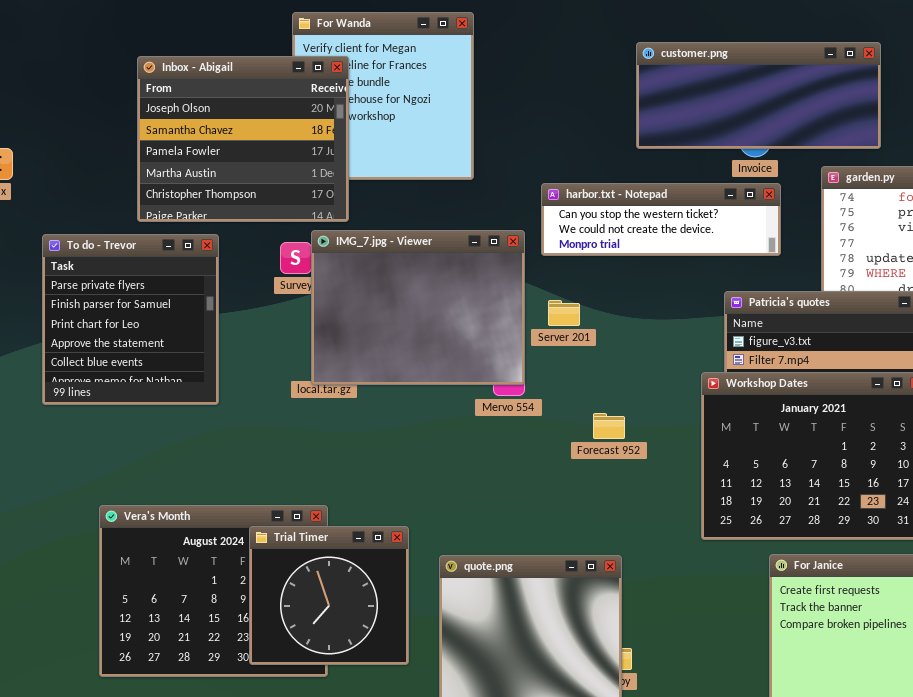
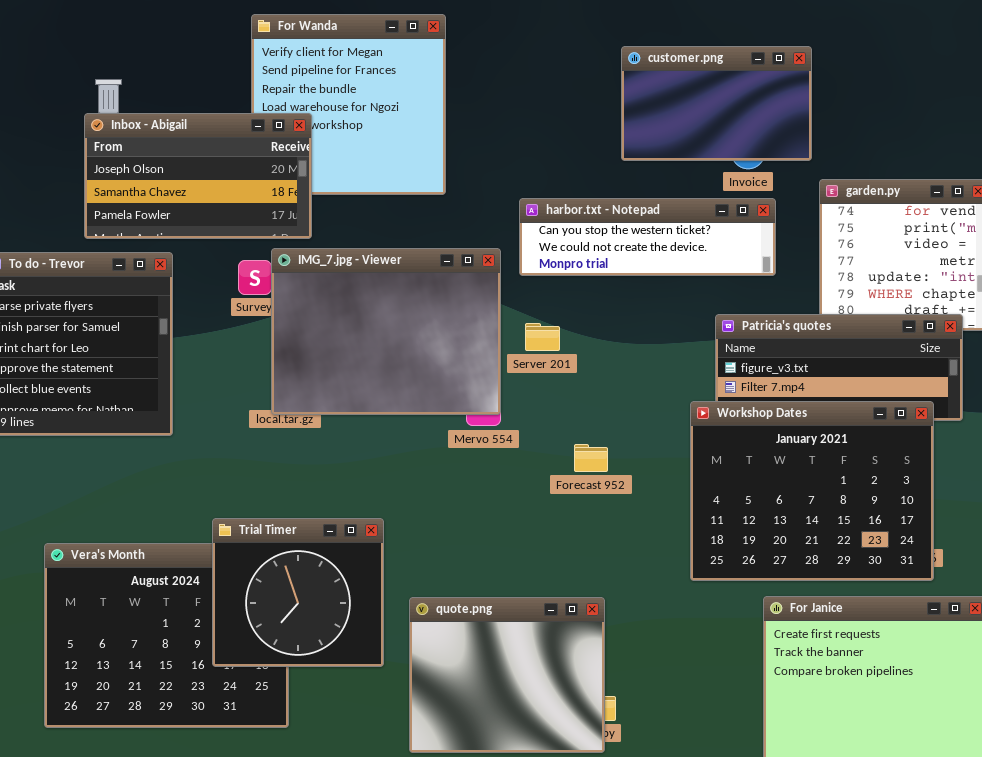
customer.png: [636,42,881,149] -> [621,46,812,161], resized
Inbox - Abigail: [137,56,349,222] -> [84,113,312,239], resized
Trial Timer: [249,526,409,665] -> [212,518,384,667], moved

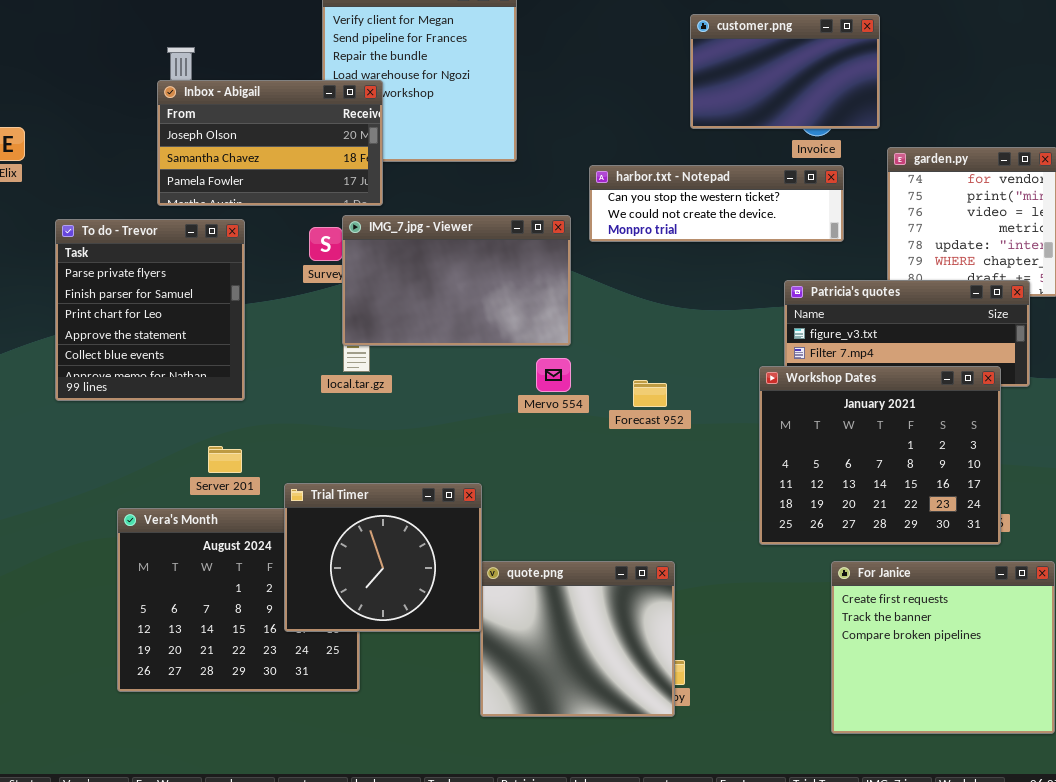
IMG_7.jpg - Viewer: [271,248,501,415] -> [342,215,571,346], resized
Server 201: [525,323,560,351] -> [208,446,242,473], moved
Forecast 952: [574,444,608,472] -> [633,380,667,407], moved
Trial Timer: [212,518,384,667] -> [284,483,482,632], resized

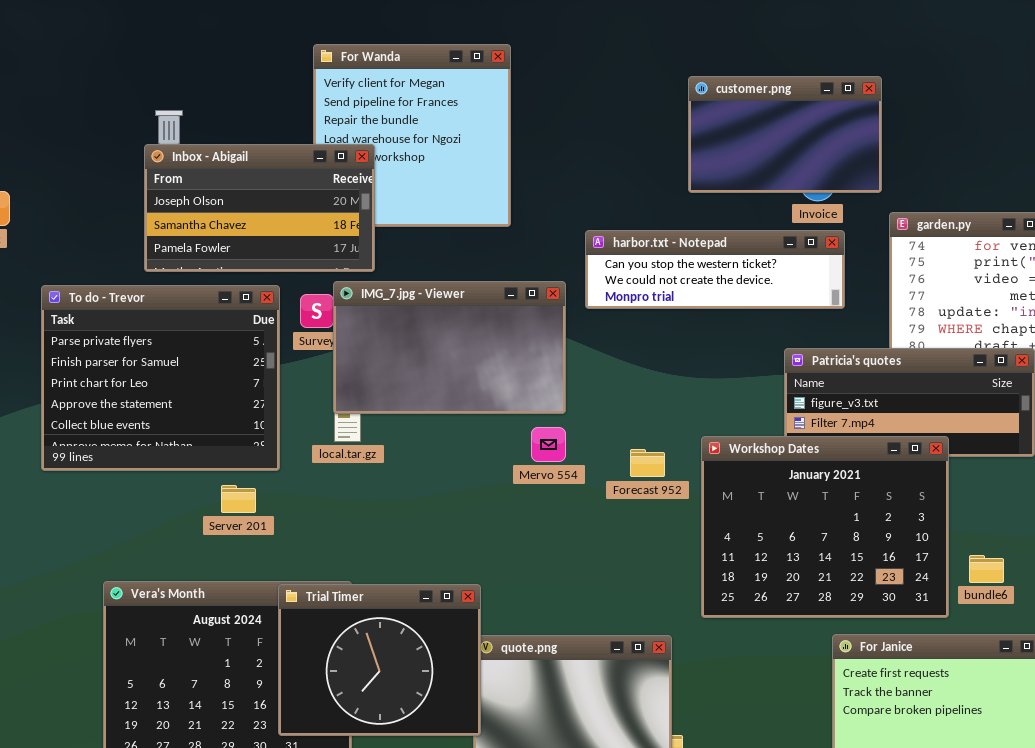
To do - Trevor: [55,219,245,401] -> [41,285,280,471], resized
Workshop Dates: [759,366,1001,545] -> [701,436,949,618], moved
Server 201: [208,446,242,473] -> [221,485,256,513], moved
Trial Timer: [284,483,482,632] -> [278,584,481,736], moved

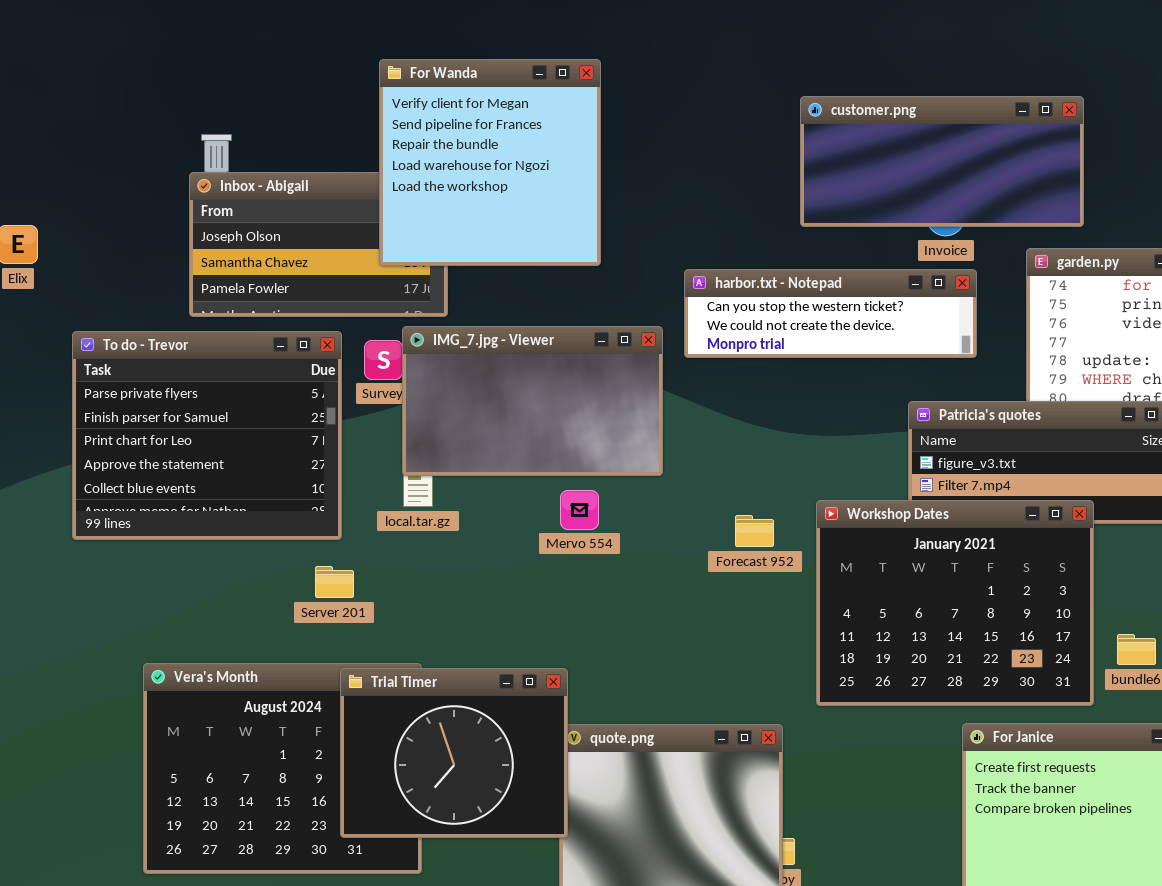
For Wanda: [313,44,511,227] -> [379,59,601,266], raised
customer.png: [688,76,882,193] -> [800,96,1084,227], resized
Mervo 554: [531,427,566,462] -> [560,490,599,530], moved
Server 201: [221,485,256,513] -> [315,566,354,598], moved

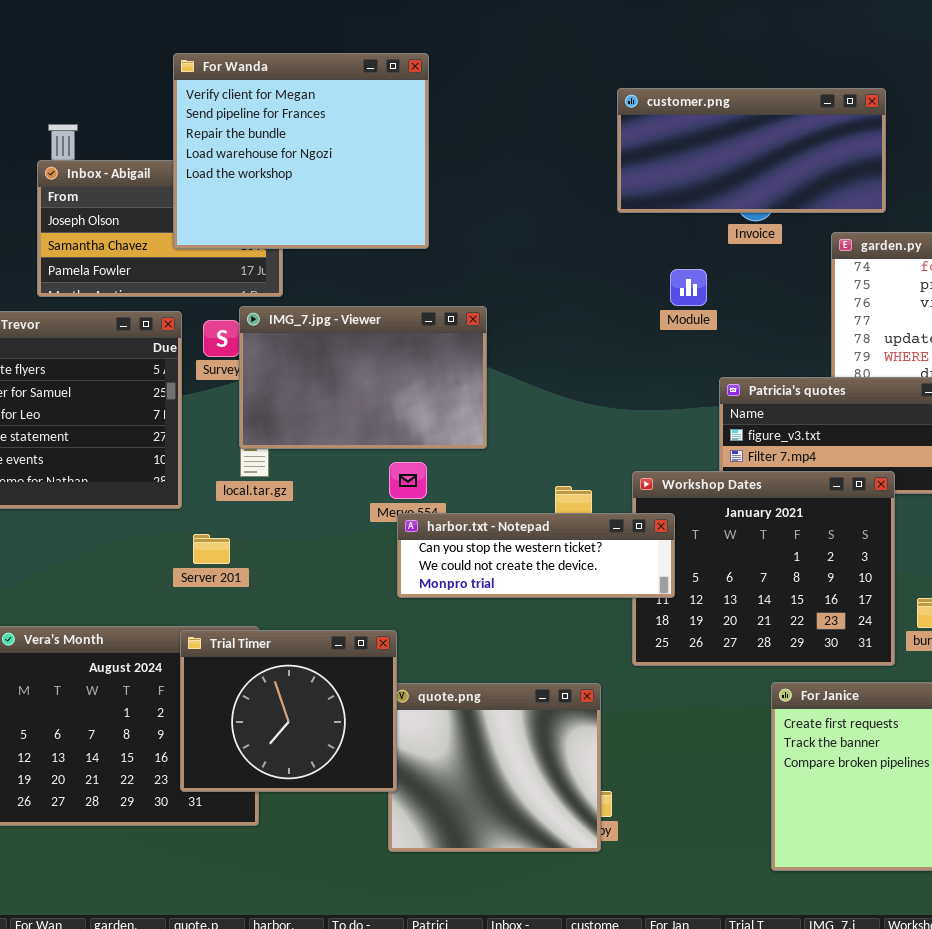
For Wanda: [379,59,601,266] -> [173,53,429,249], resized
harbor.txt - Notepad: [684,269,977,358] -> [397,513,675,598], moved
Server 201: [315,566,354,598] -> [193,534,230,564], moved

